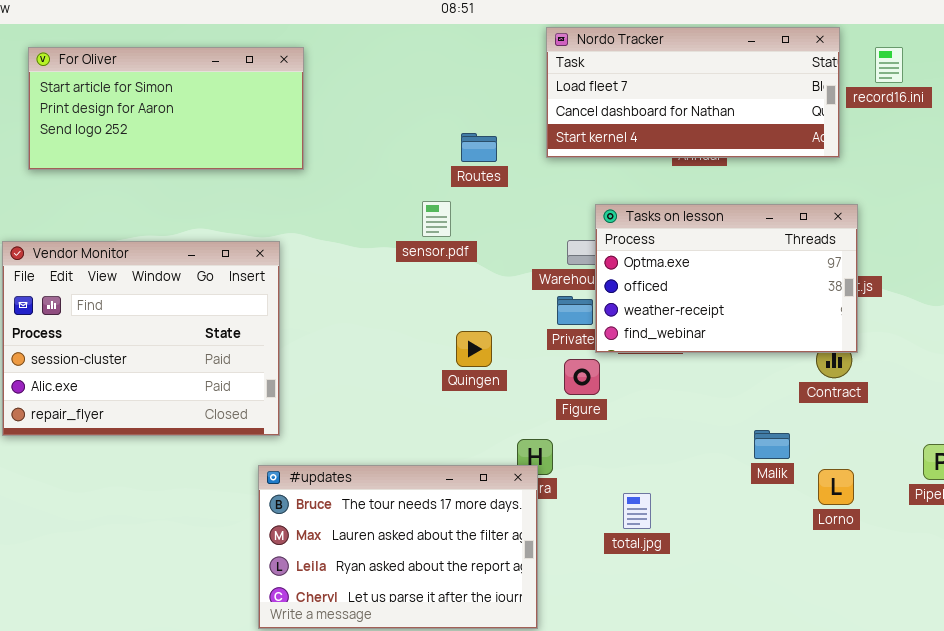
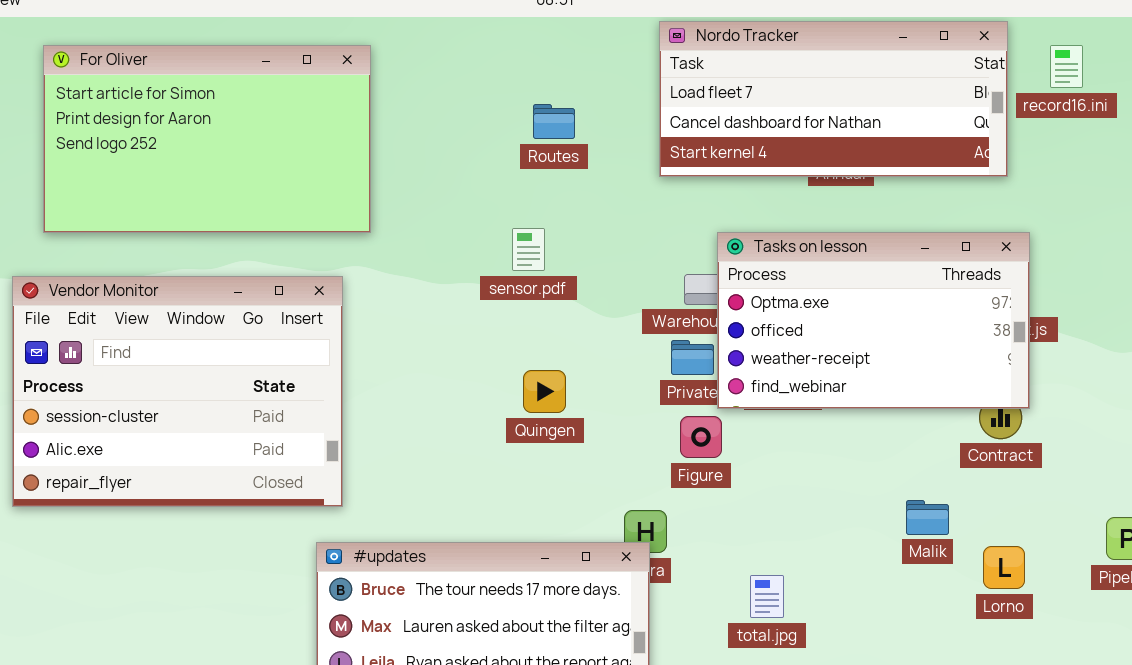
For Oliver: [28,47,304,170] -> [43,45,371,233], resized
Routes: [461,133,497,162] -> [533,104,575,139], moved
Quingen: [456,331,492,367] -> [523,370,566,413], moved

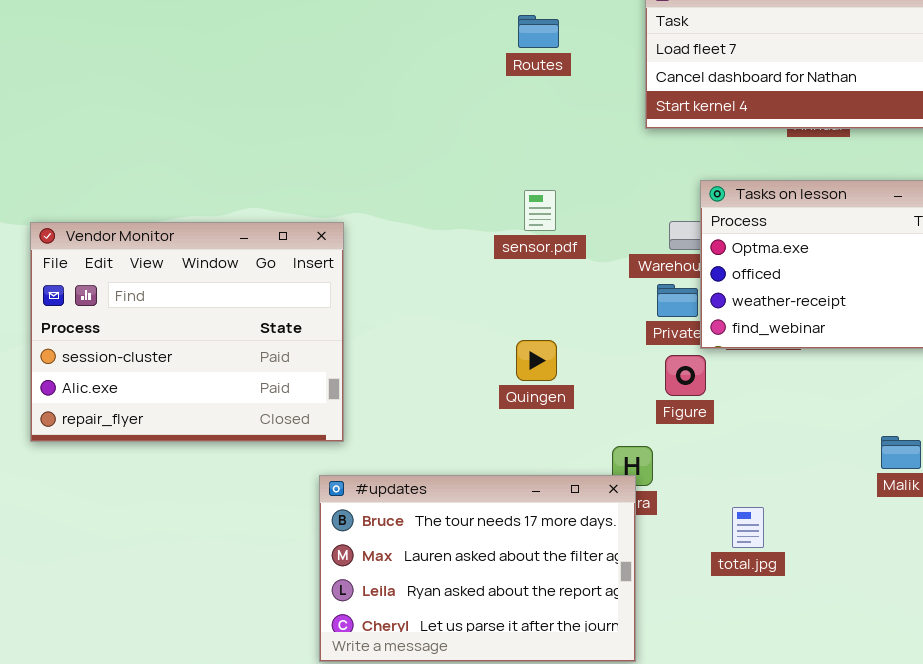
For Oliver: [43,45,371,233] -> none, closed
Routes: [533,104,575,139] -> [518,15,559,48], moved
sensor.pdf: [512,228,545,271] -> [524,190,556,231], moved
Quingen: [523,370,566,413] -> [516,340,557,381], moved

